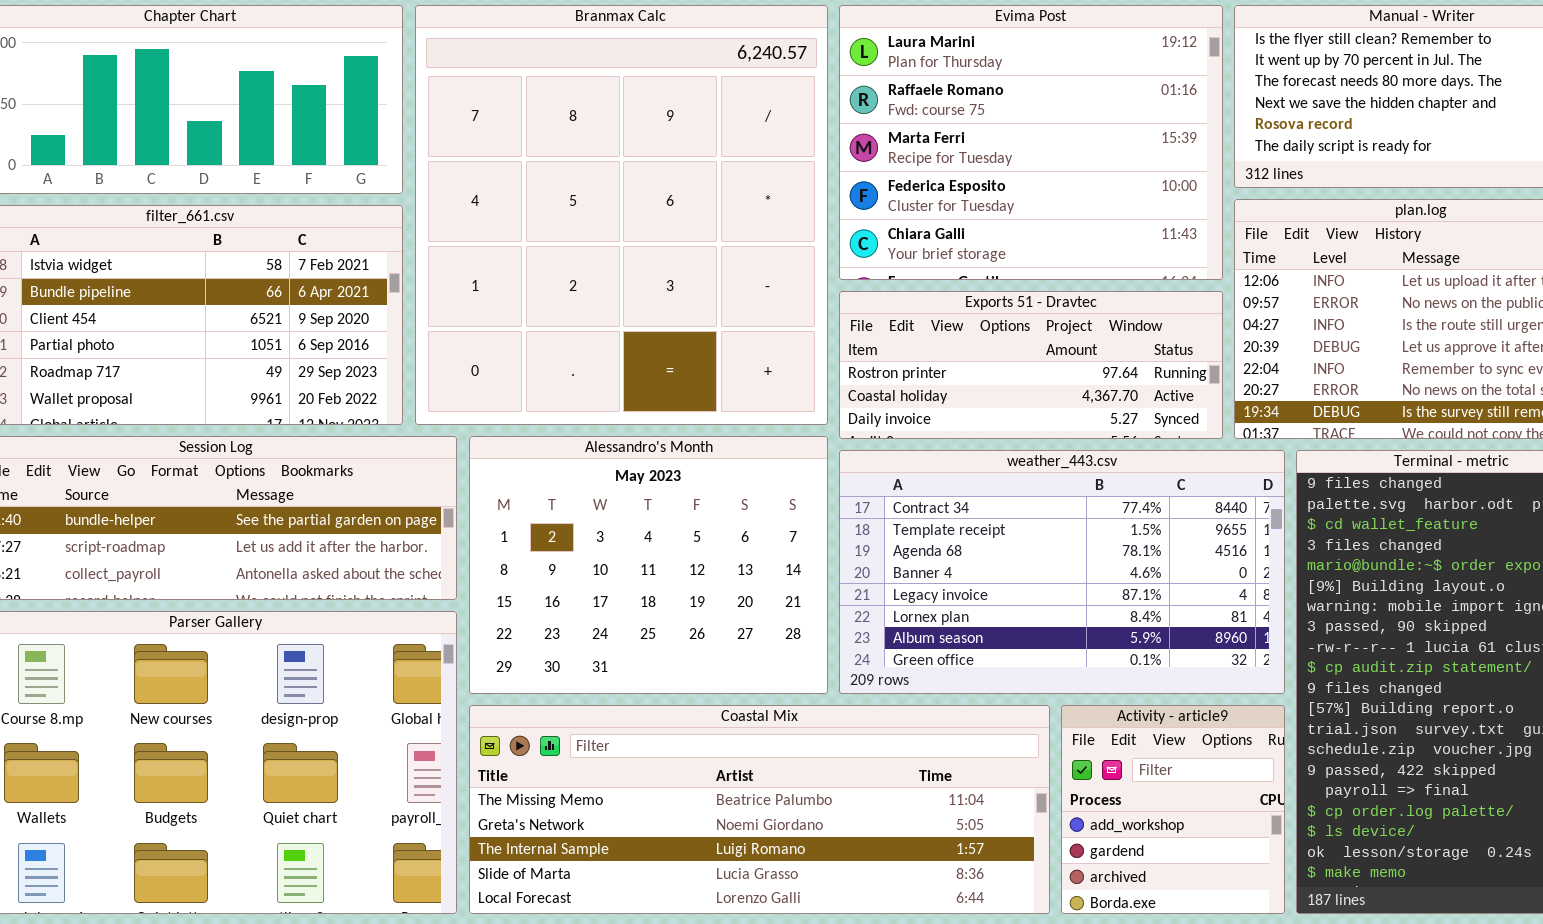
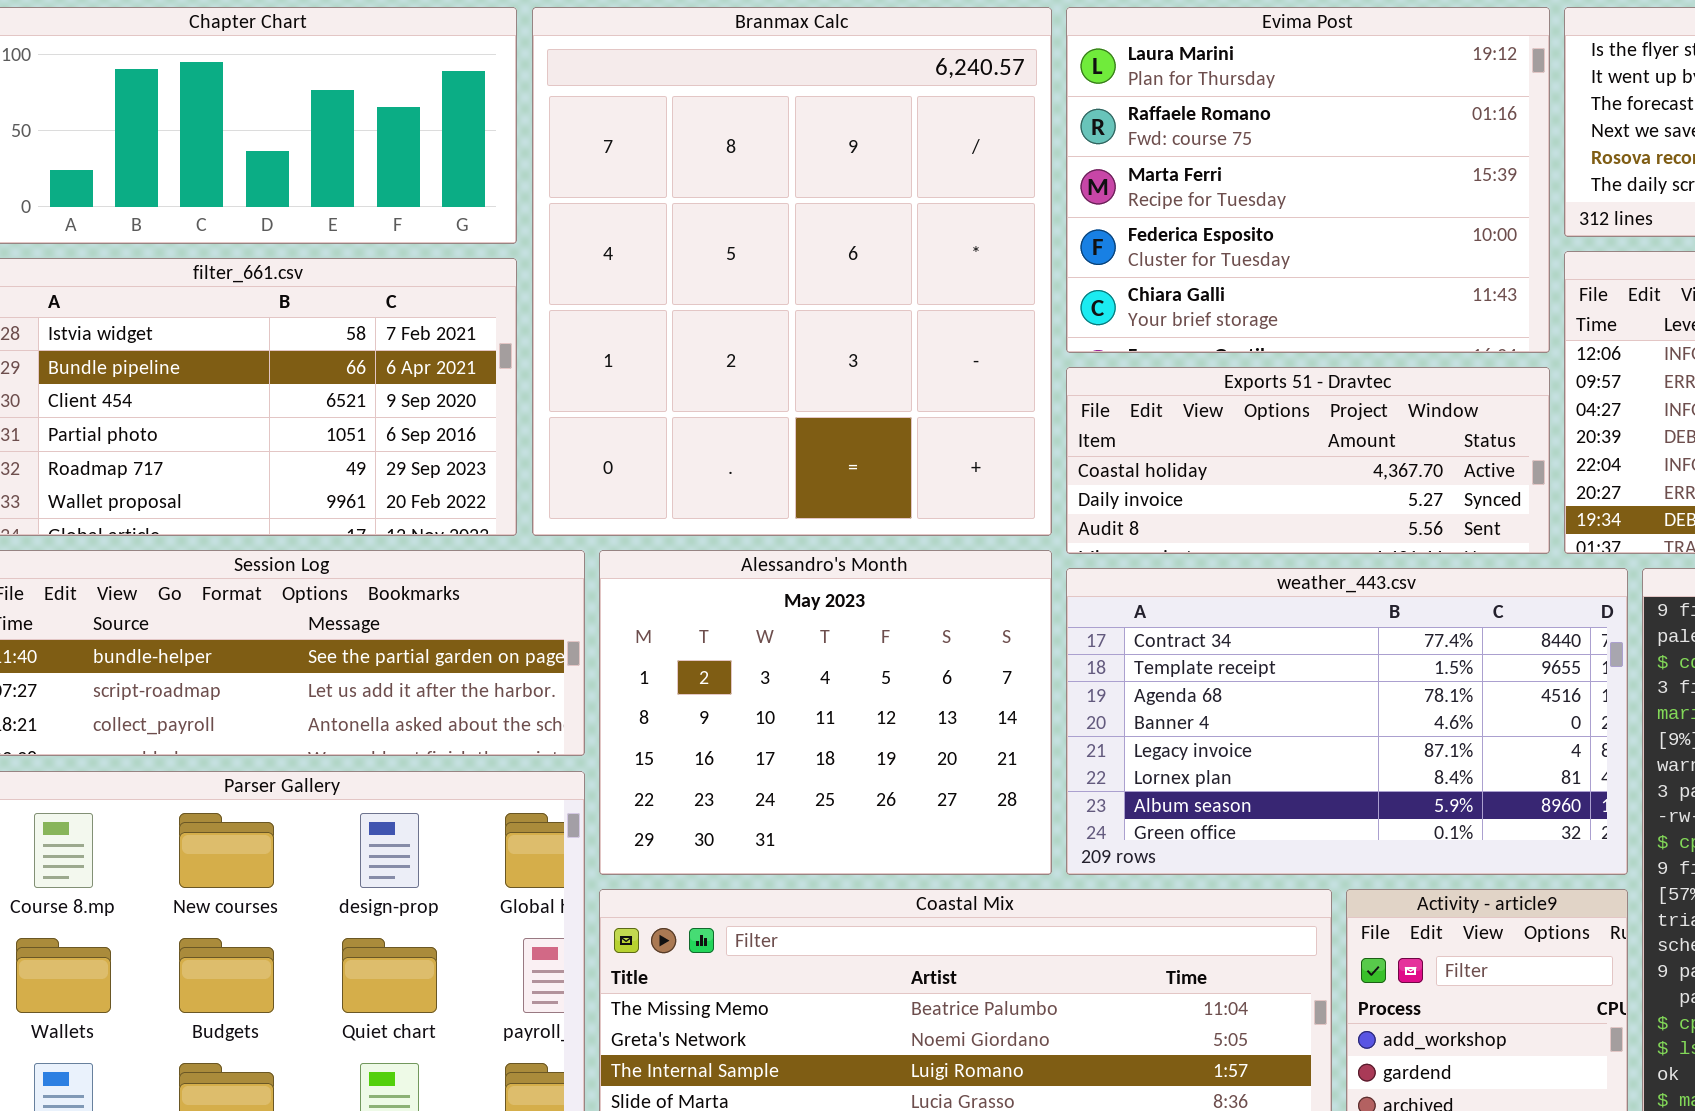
Exports 51 - Dravtec: [839,291,1223,439] -> [1066,367,1550,554], scrolled down 1 row

